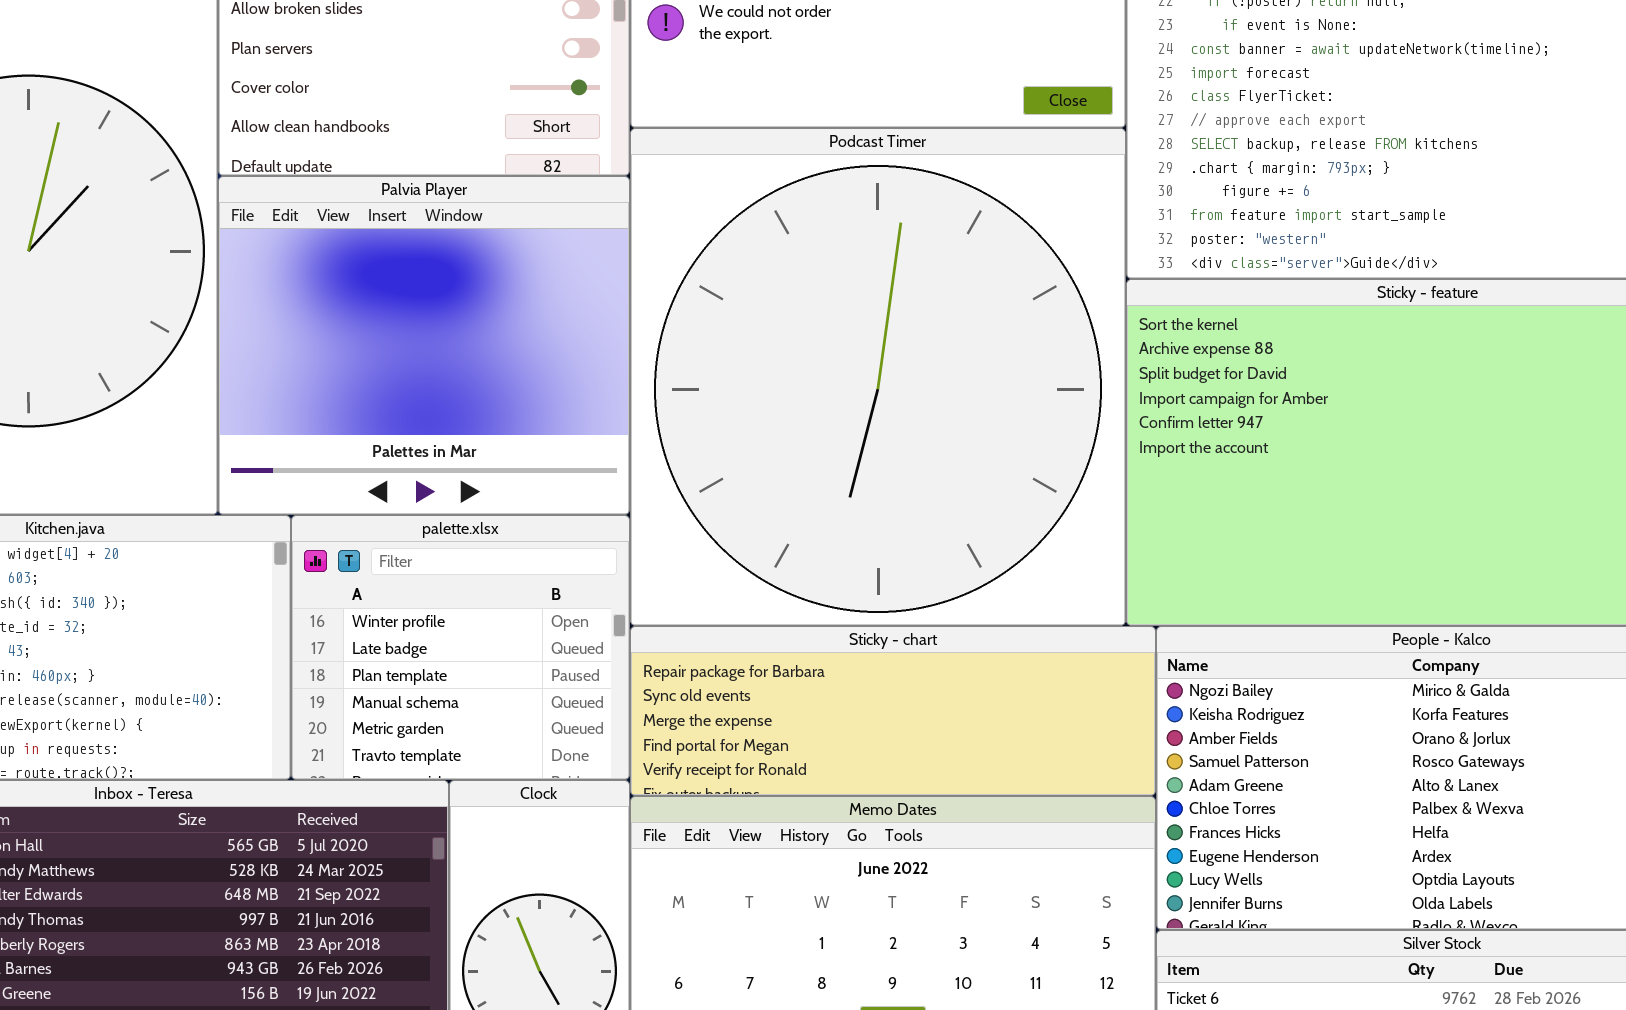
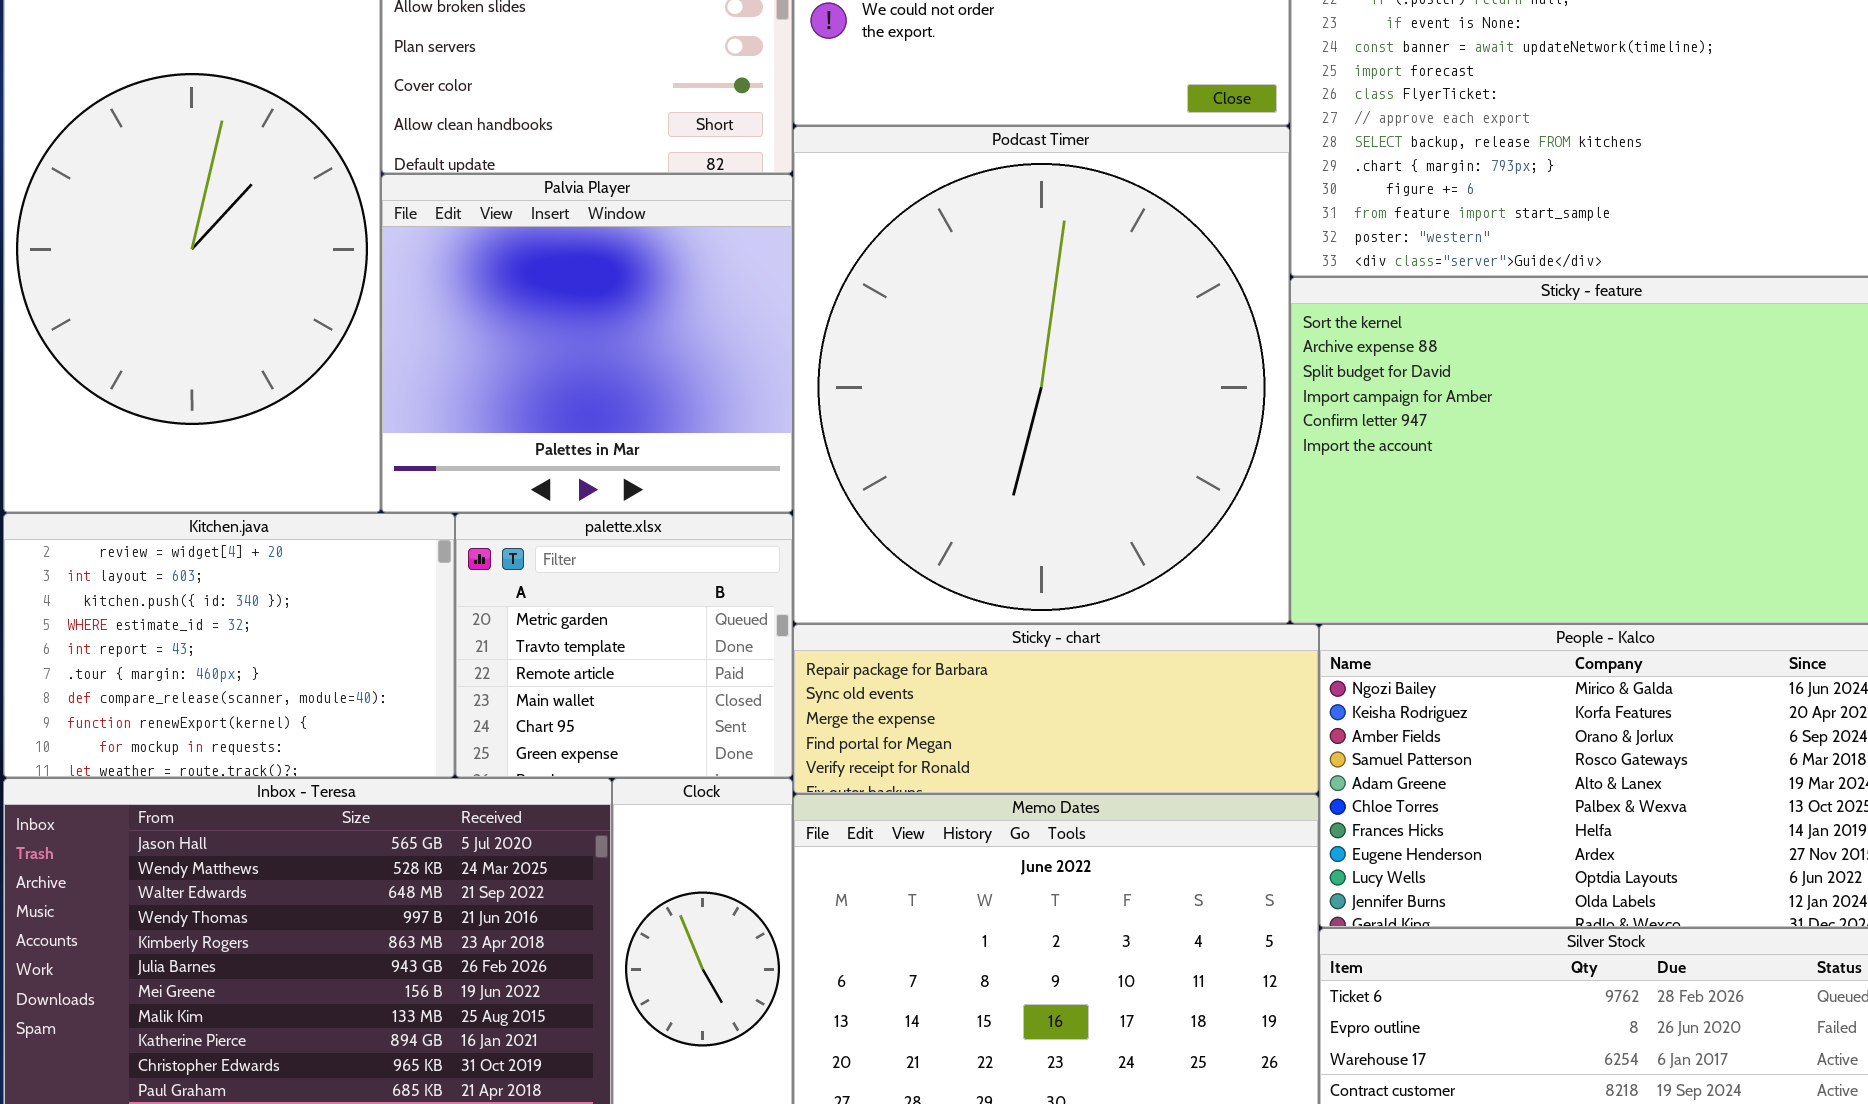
palette.xlsx: [291,515,630,780] -> [455,513,793,778], scrolled down 4 rows

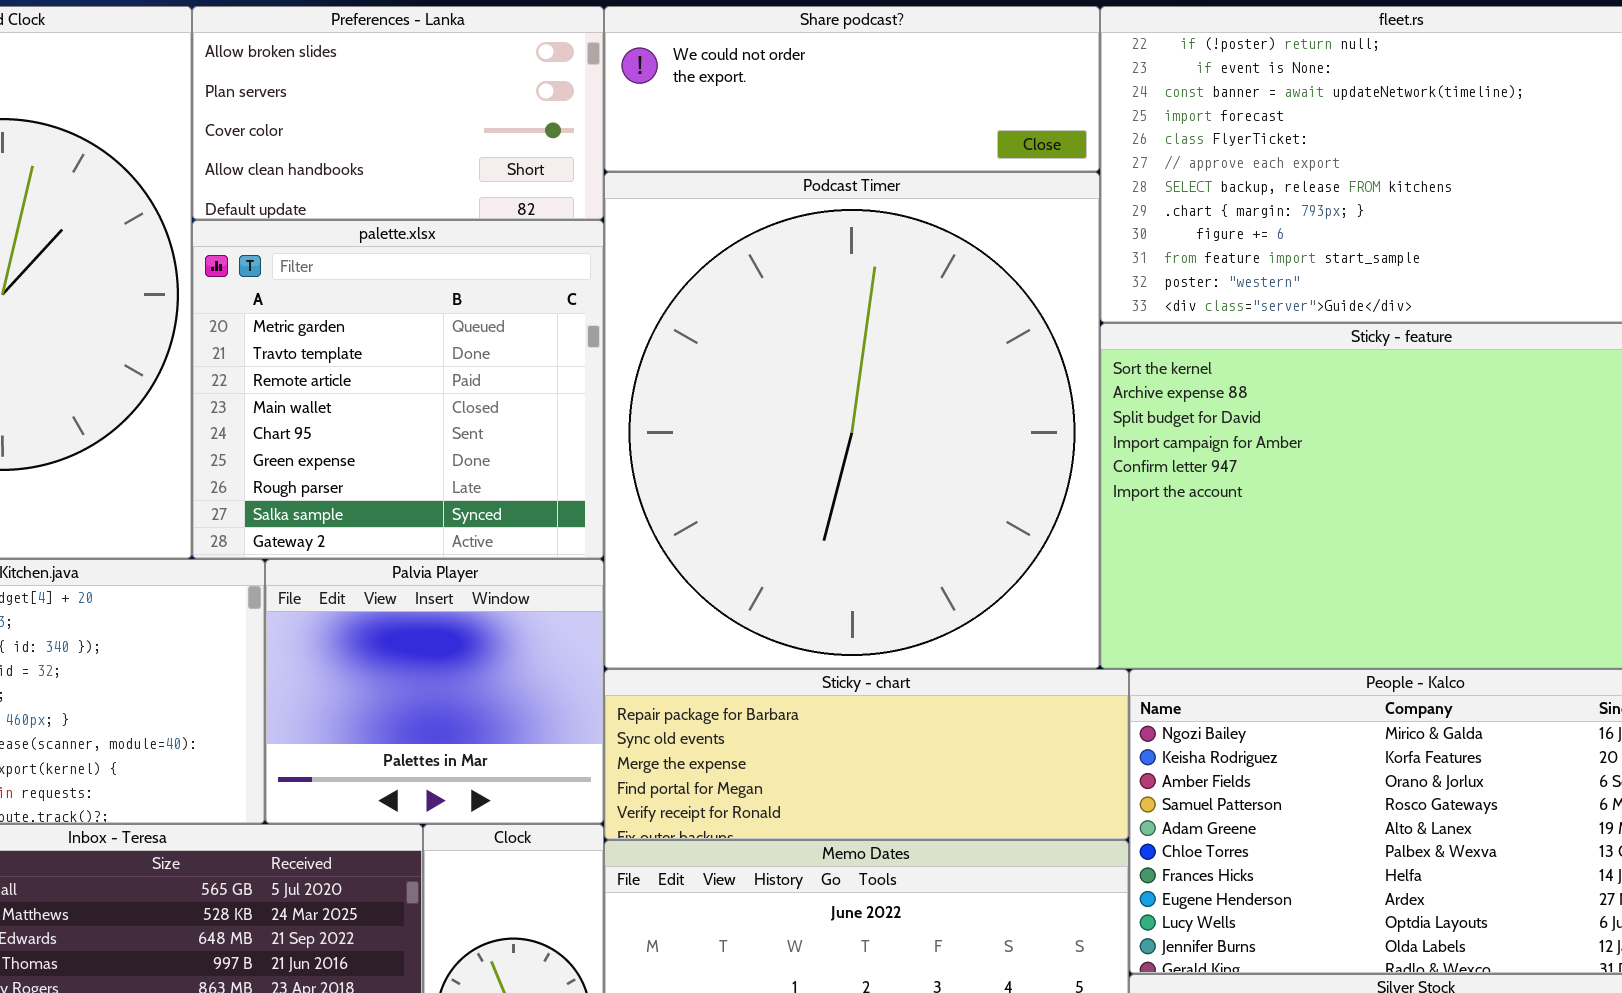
Palvia Player: [381,174,793,513] -> [265,559,604,824], moved, resized
palette.xlsx: [455,513,793,778] -> [192,220,604,559], moved, resized

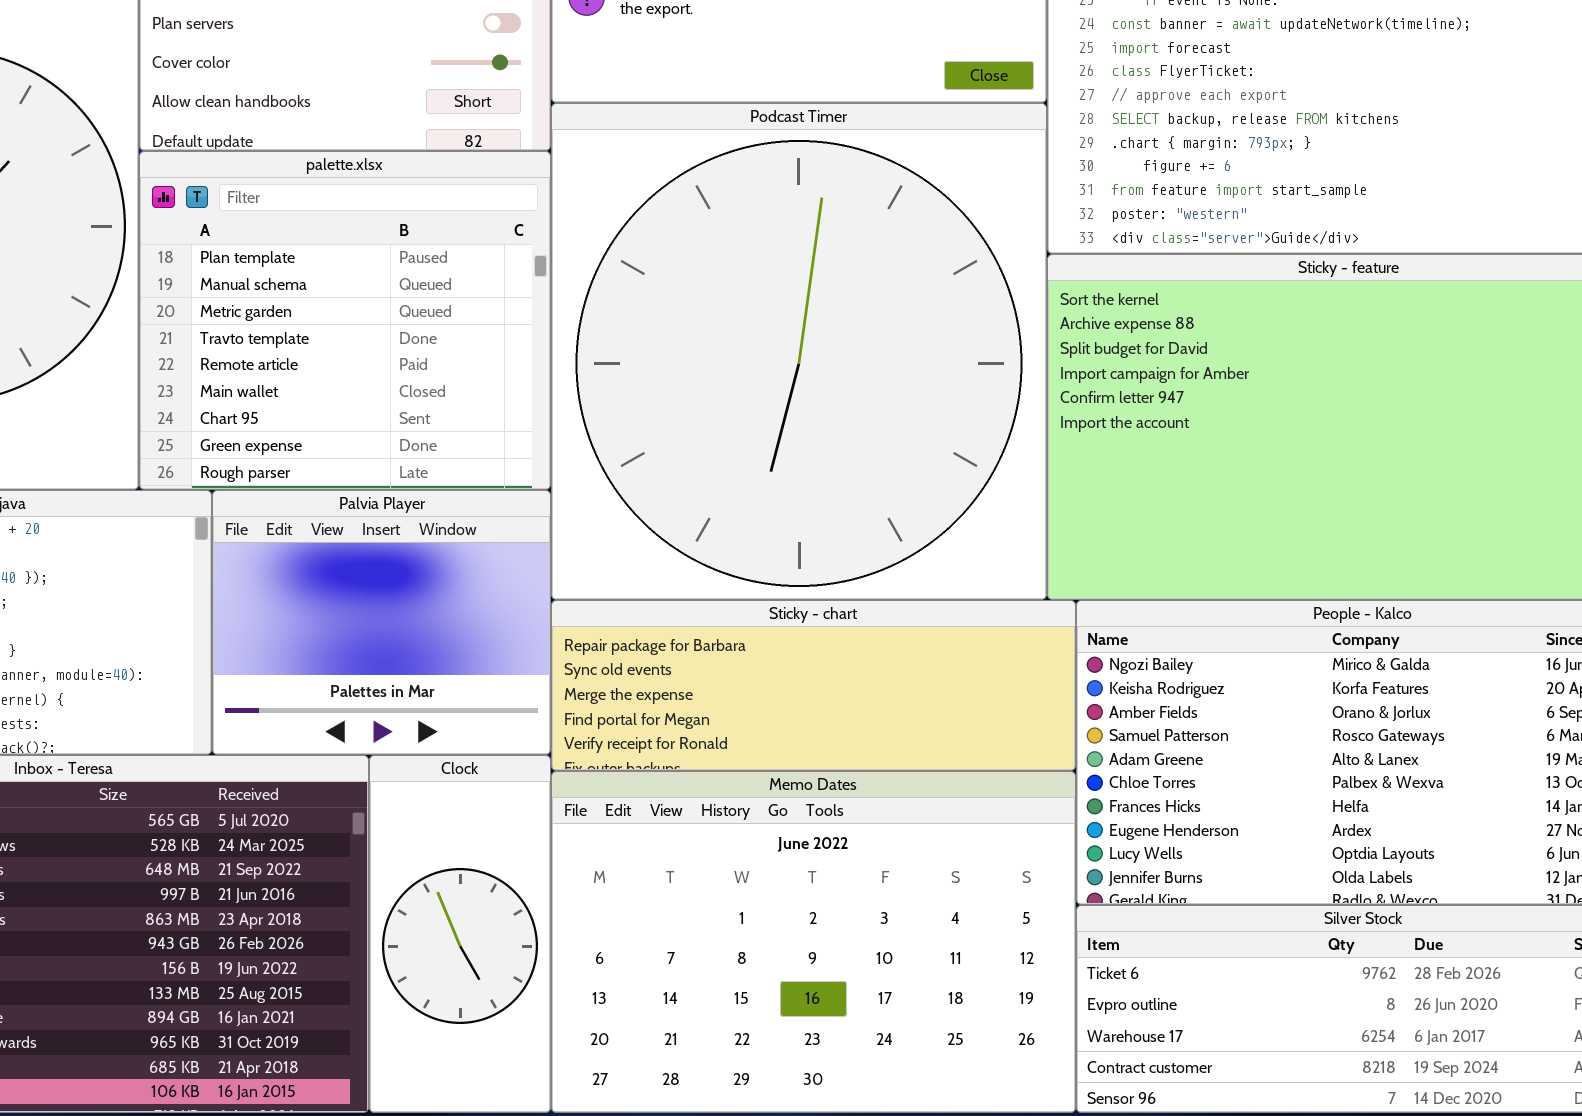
palette.xlsx: [192,220,604,559] -> [139,151,551,490], scrolled up 2 rows

